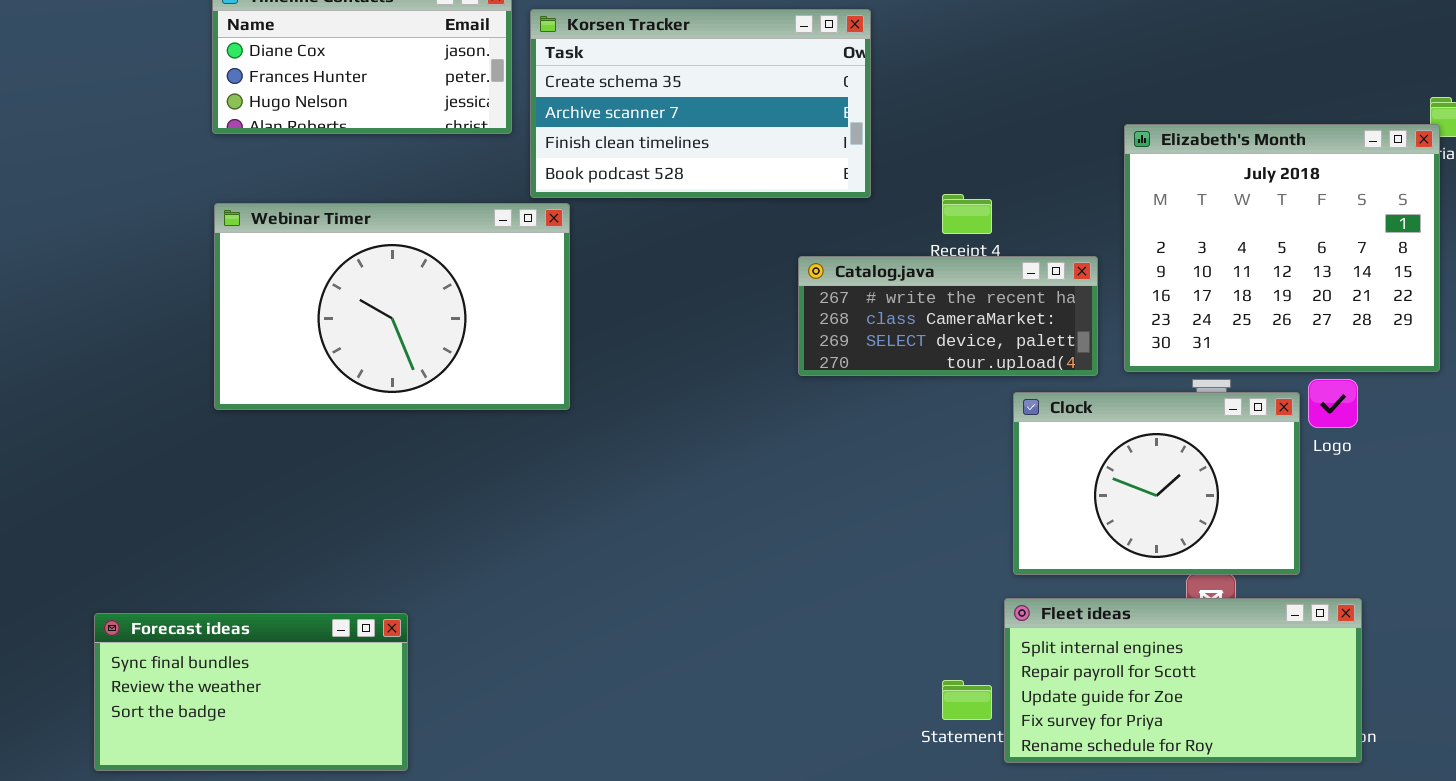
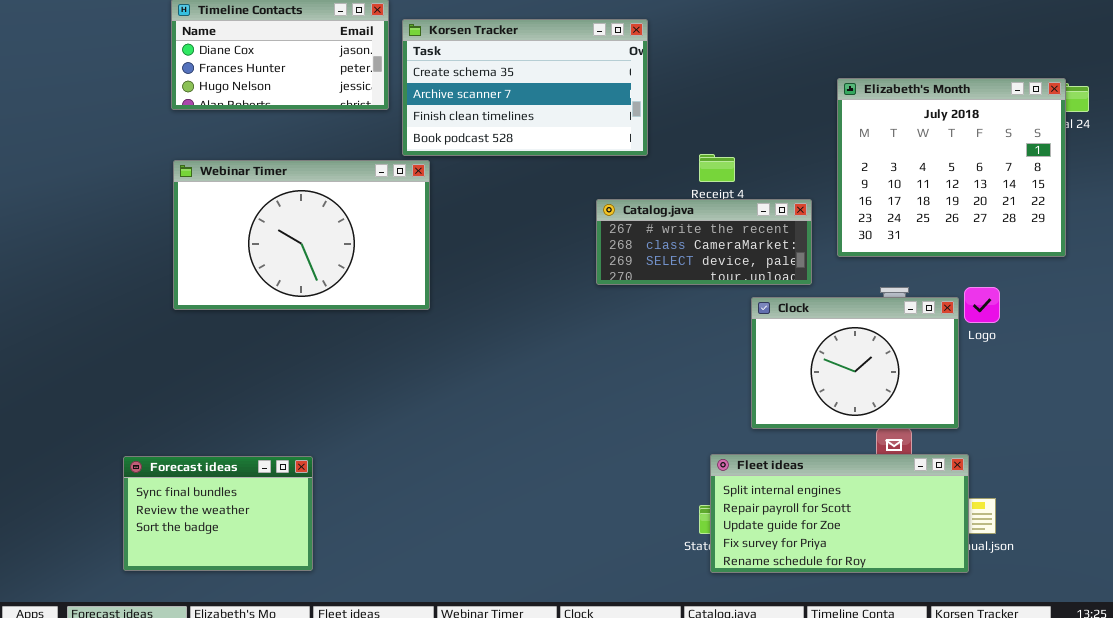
Elizabeth's Month: [1124,124,1440,372] -> [837,78,1066,257], moved
Fleet ideas: [1004,598,1362,763] -> [710,454,969,573], moved
Forecast ideas: [94,613,408,771] -> [123,456,313,571], resized

